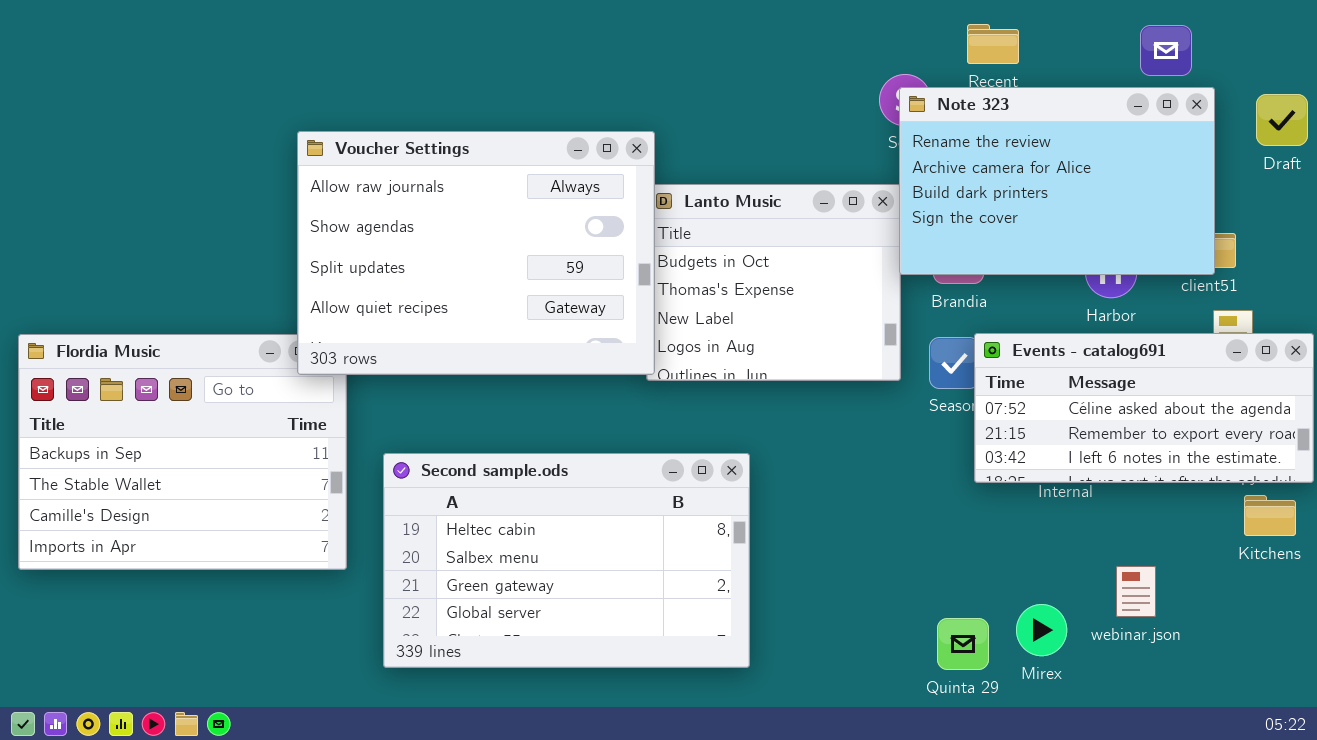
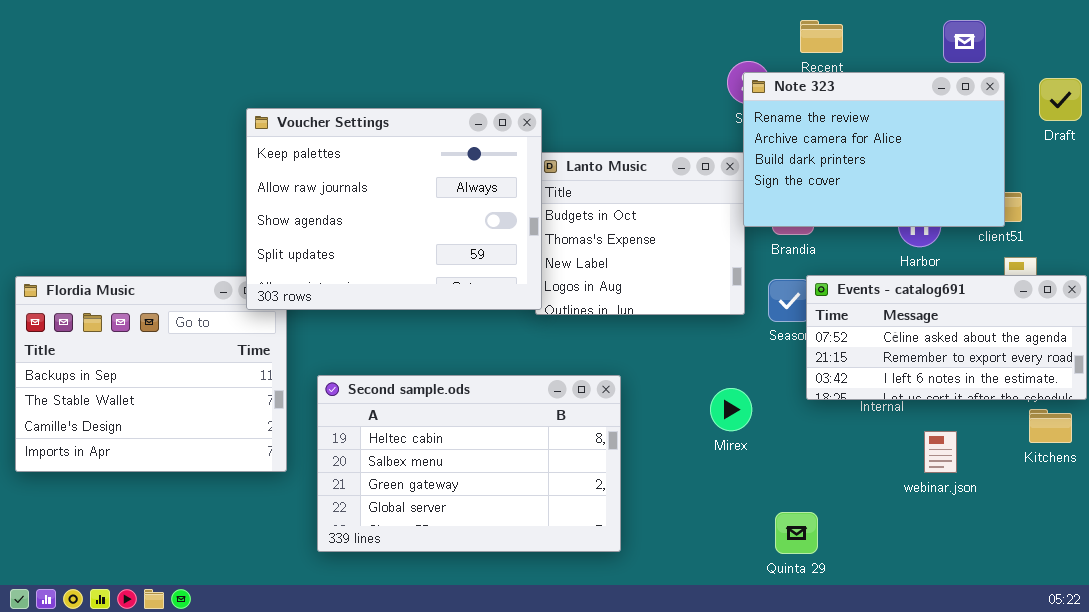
Voucher Settings: [297,131,655,375] -> [246,108,542,310], scrolled up 1 row
webinar.json: [1116,566,1156,617] -> [924,431,957,473], moved
Mirex: [1016,604,1067,656] -> [710,388,752,431], moved

